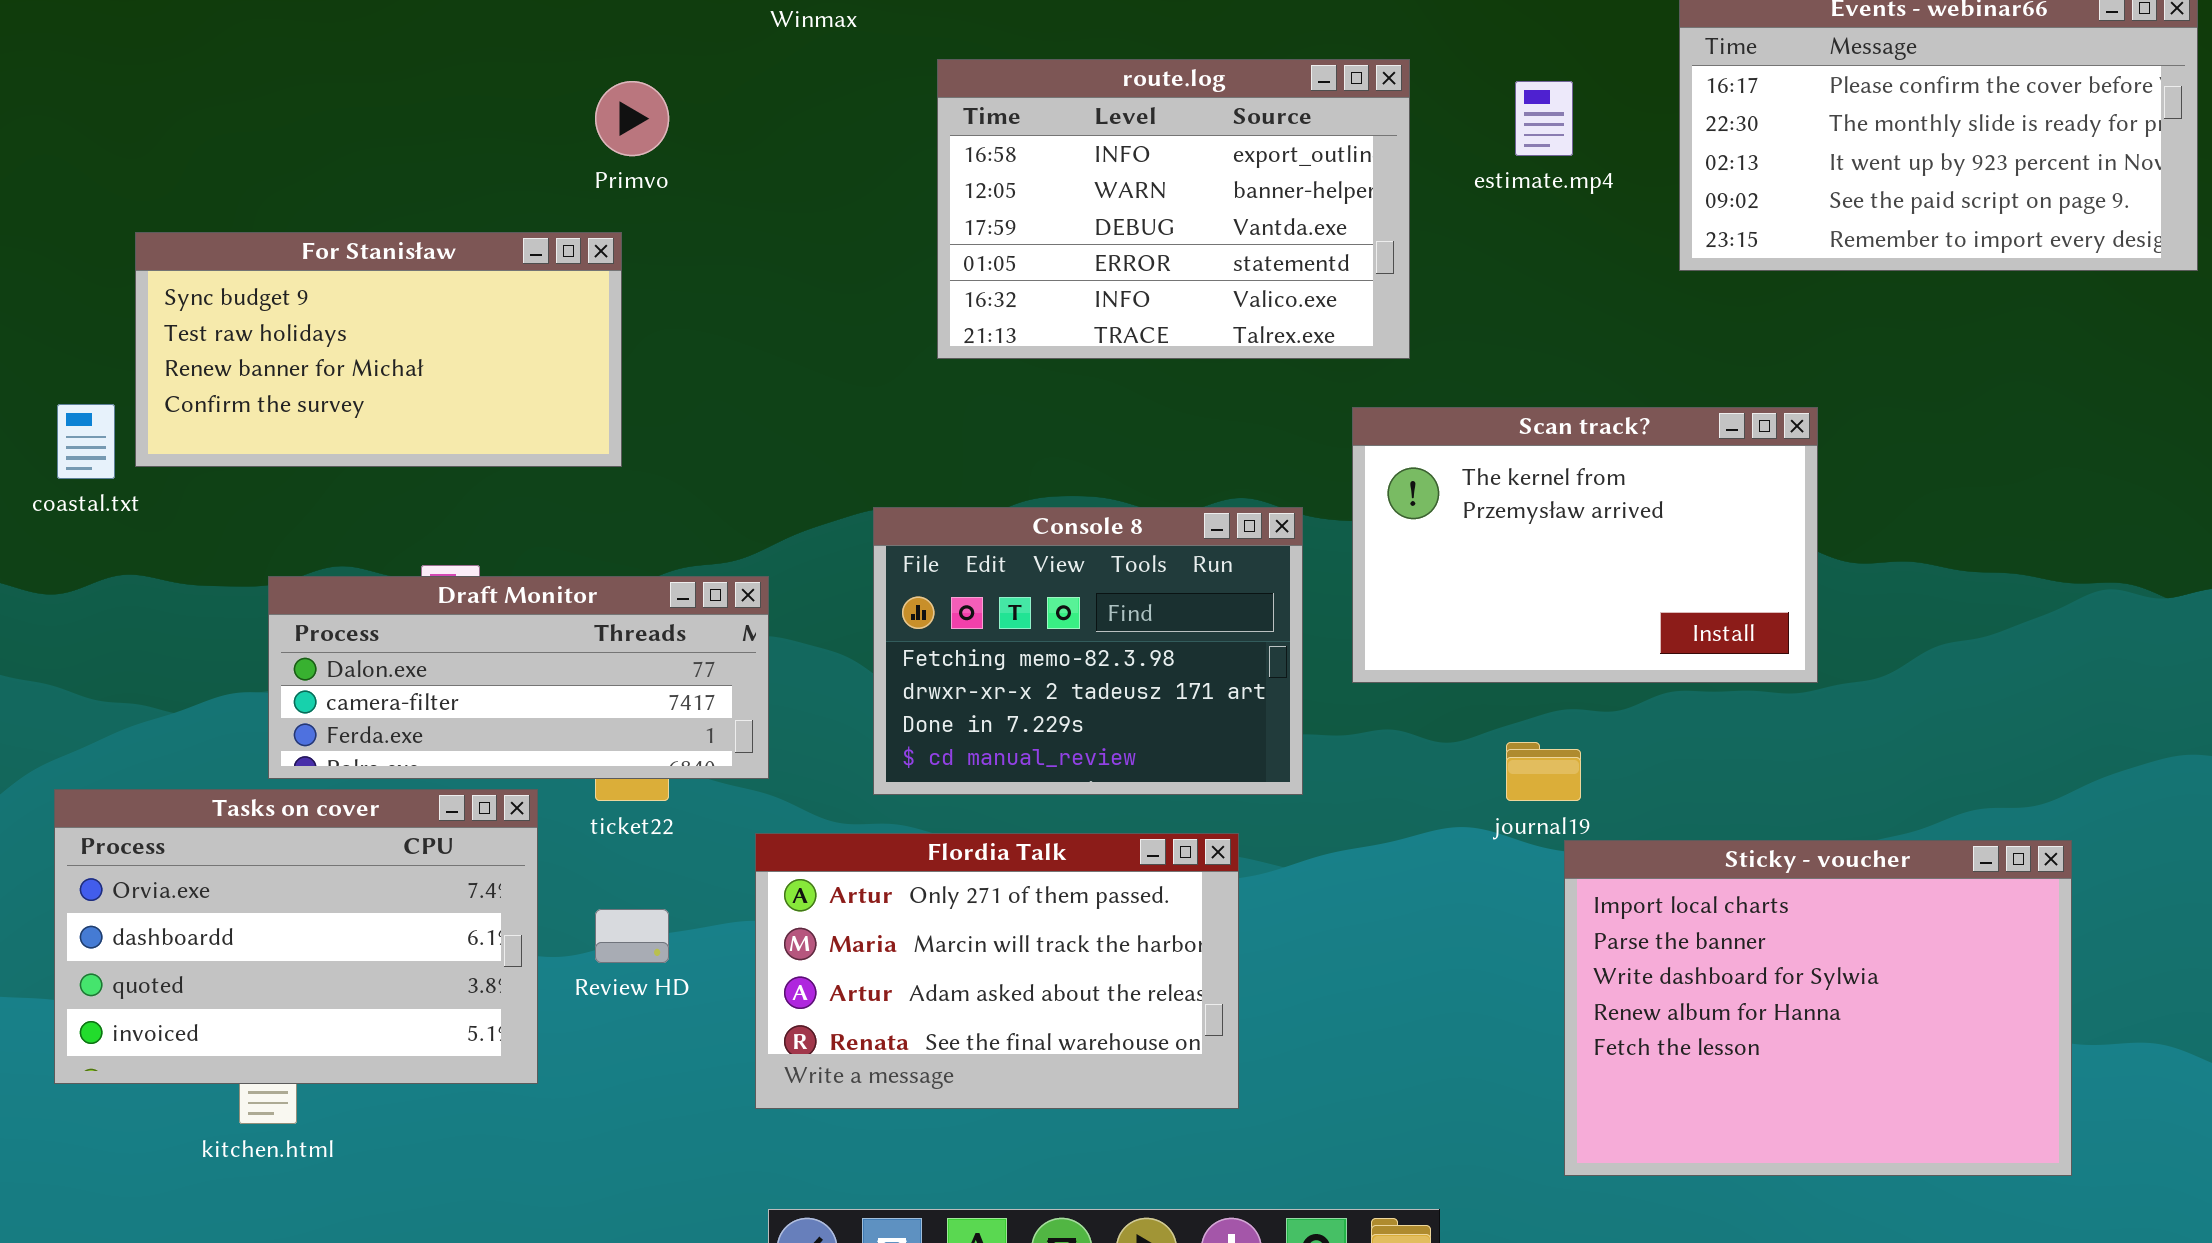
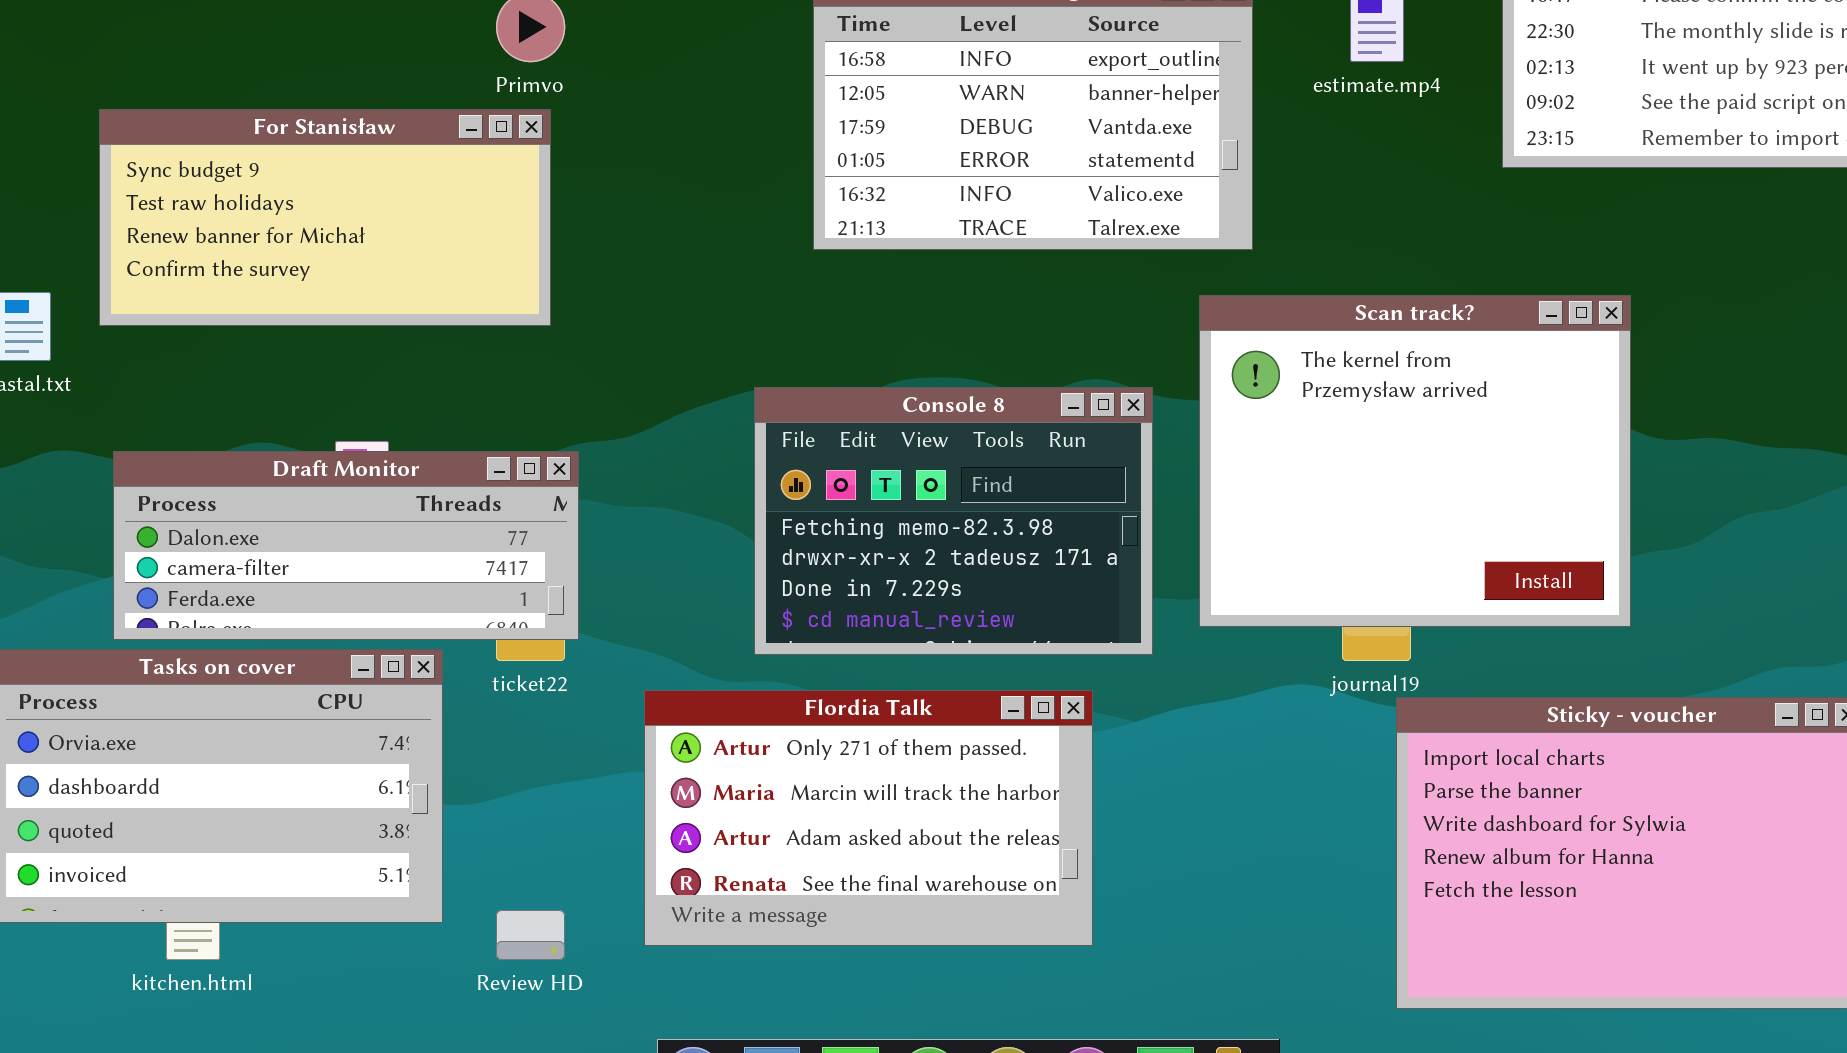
For Stanisław: [135,232,622,467] -> [99,109,551,326], moved
Scan track?: [1352,407,1818,683] -> [1199,295,1631,627], resized
Draft Monitor: [268,576,769,779] -> [113,451,579,640], moved
Review HD: [595,909,669,963] -> [496,910,565,960], moved

